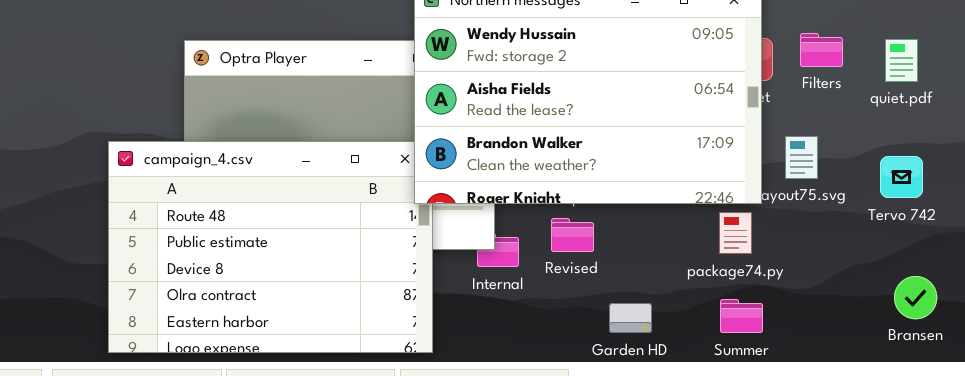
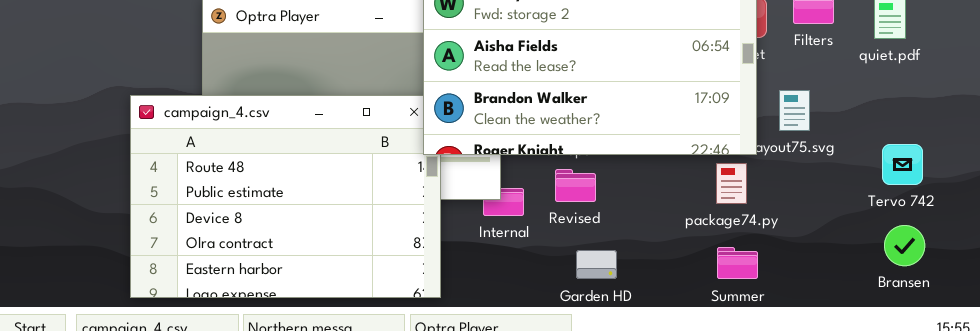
Tervo 742: [880,156,923,198] -> [882,144,923,185], moved
Garden HD: [609,303,652,333] -> [576,250,617,279], moved

